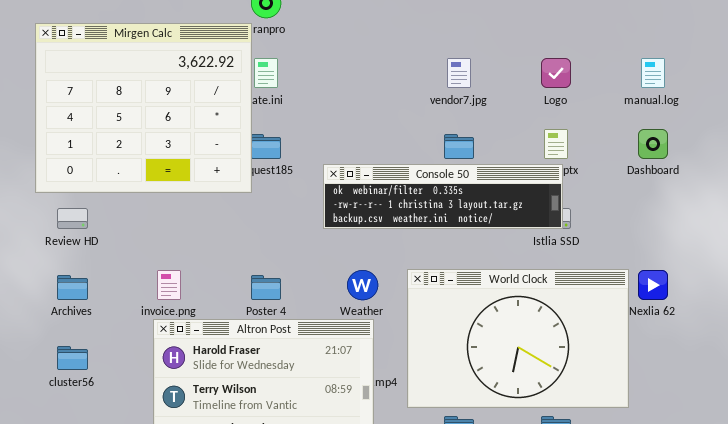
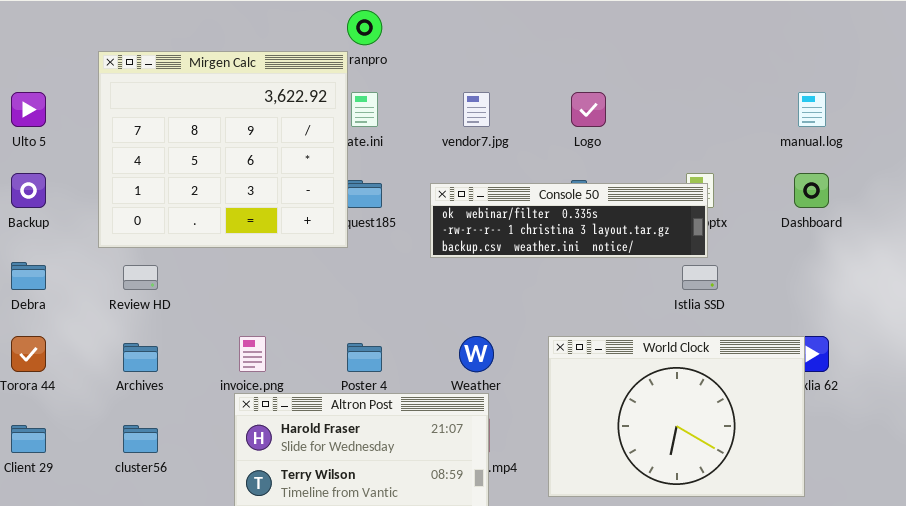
vendor7.jpg: [447,58,471,88] -> [463,92,490,127], moved
Logo: [541,58,571,88] -> [571,92,606,127], moved
Console 50: [323,164,563,229] -> [430,183,708,258], moved
World Clock: [407,269,629,408] -> [548,336,805,497], moved

